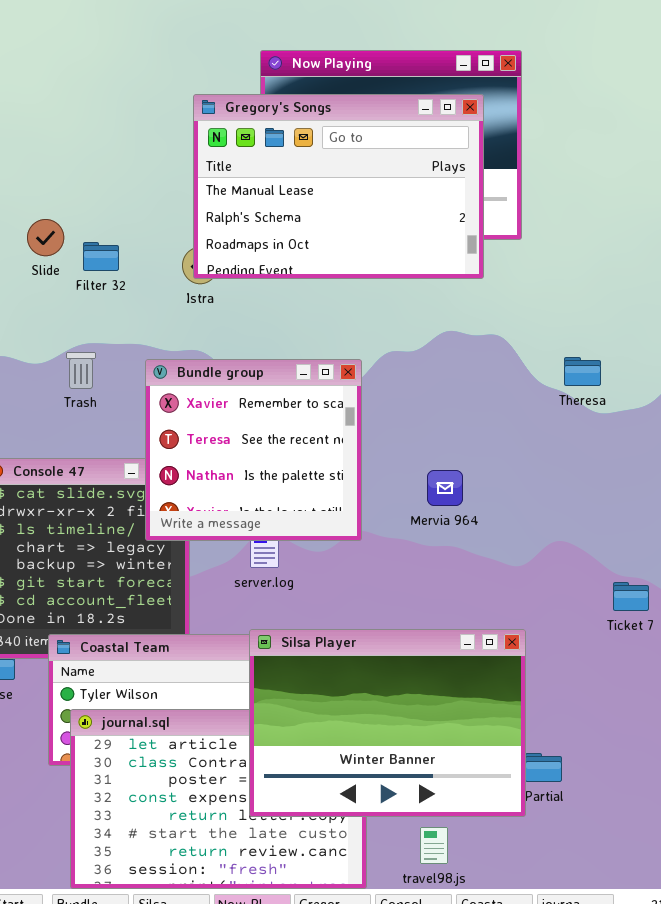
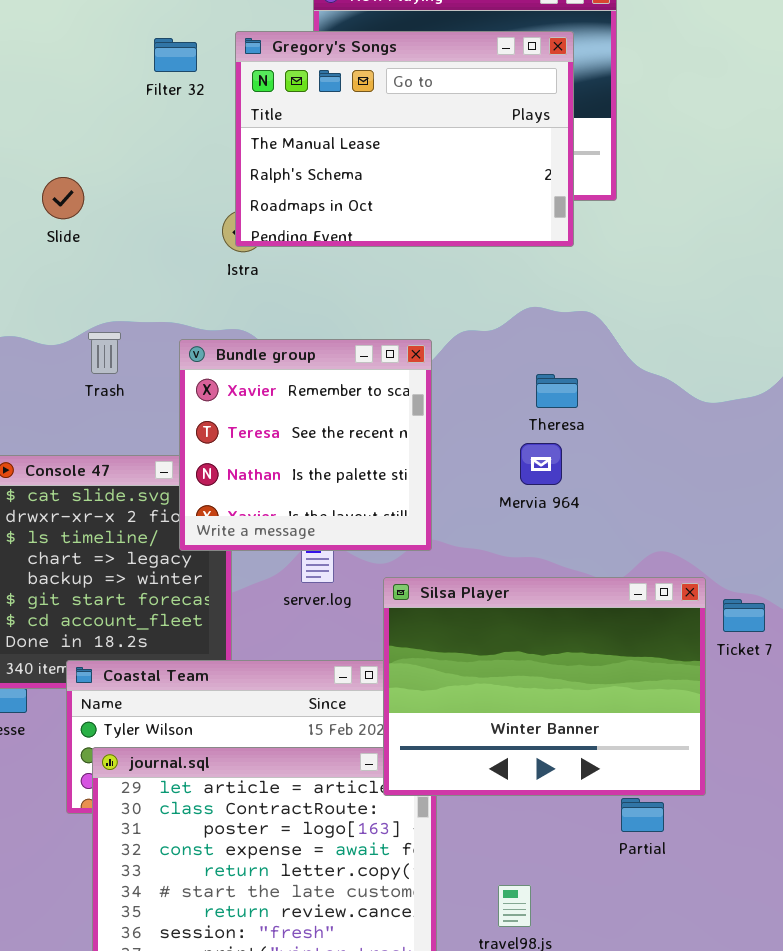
Filter 32: [83,242,119,271] -> [154,38,197,72], moved
Theresa: [564,357,601,386] -> [536,374,578,408], moved
Mervia 964: [427,470,463,506] -> [520,443,562,485], moved
Silsa Player: [249,629,526,817] -> [383,577,706,796], moved

